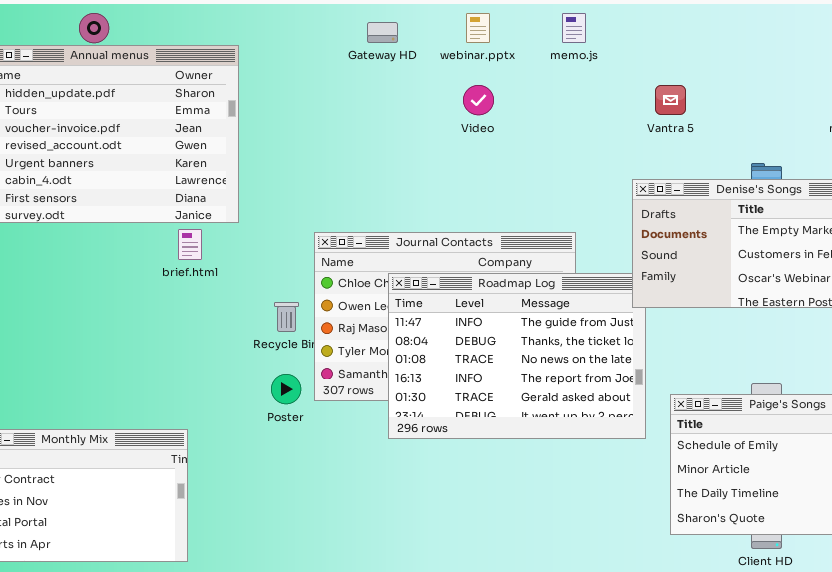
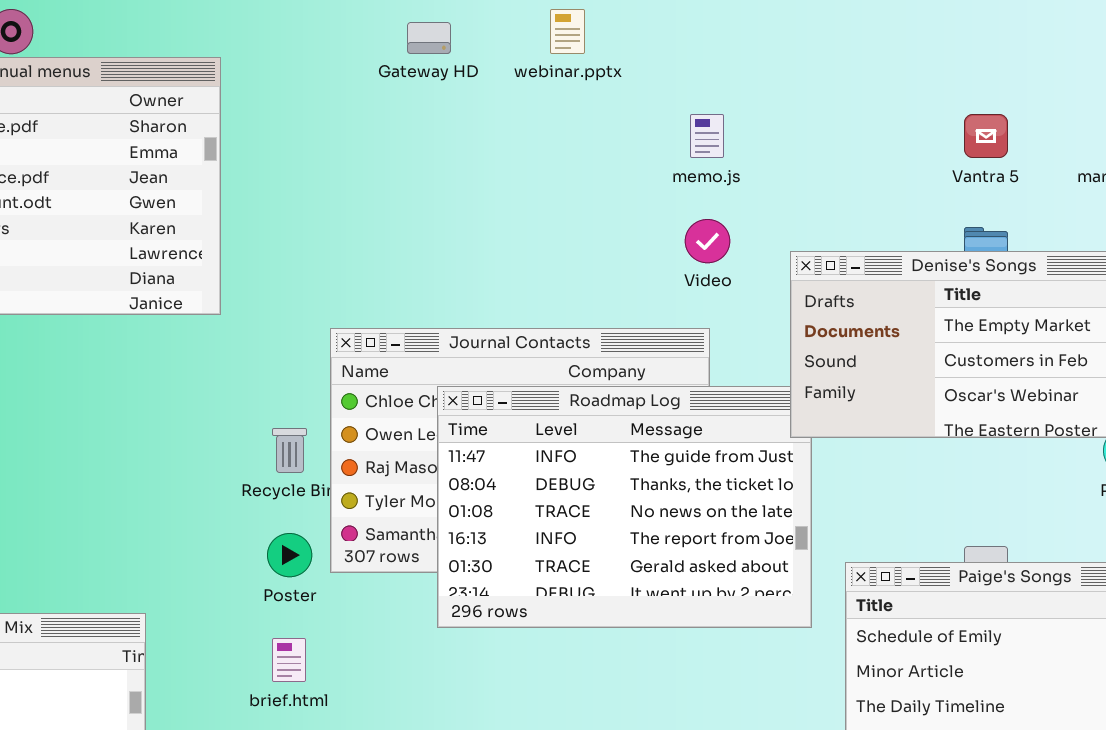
memo.js: [562,13,586,43] -> [690,114,724,158], moved
Video: [463,85,494,115] -> [685,219,730,263], moved
Vantra 5: [655,85,686,115] -> [964,114,1008,158], moved
brief.html: [178,229,202,260] -> [272,638,306,682], moved

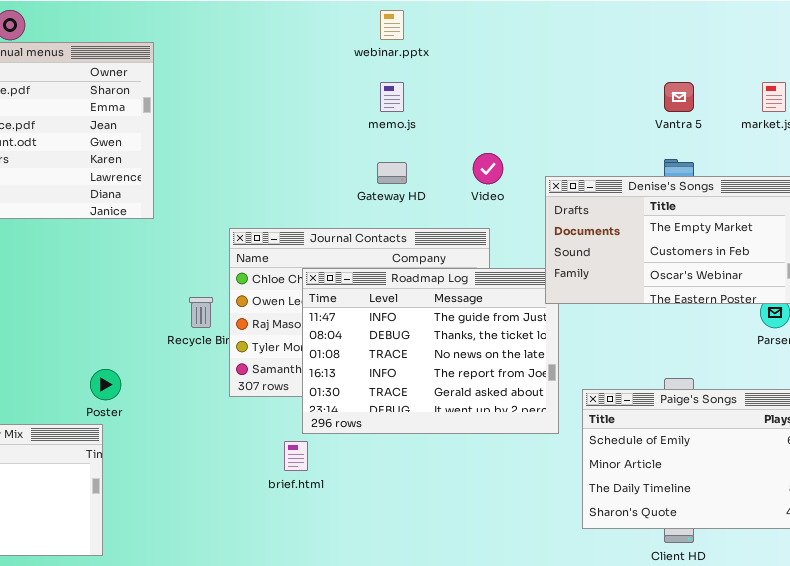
Gateway HD: [407,22,451,54] -> [377,162,407,184], moved
memo.js: [690,114,724,158] -> [380,82,404,112], moved
Poster: [267,533,312,577] -> [90,369,121,400], moved
brief.html: [272,638,306,682] -> [284,441,308,471], moved

